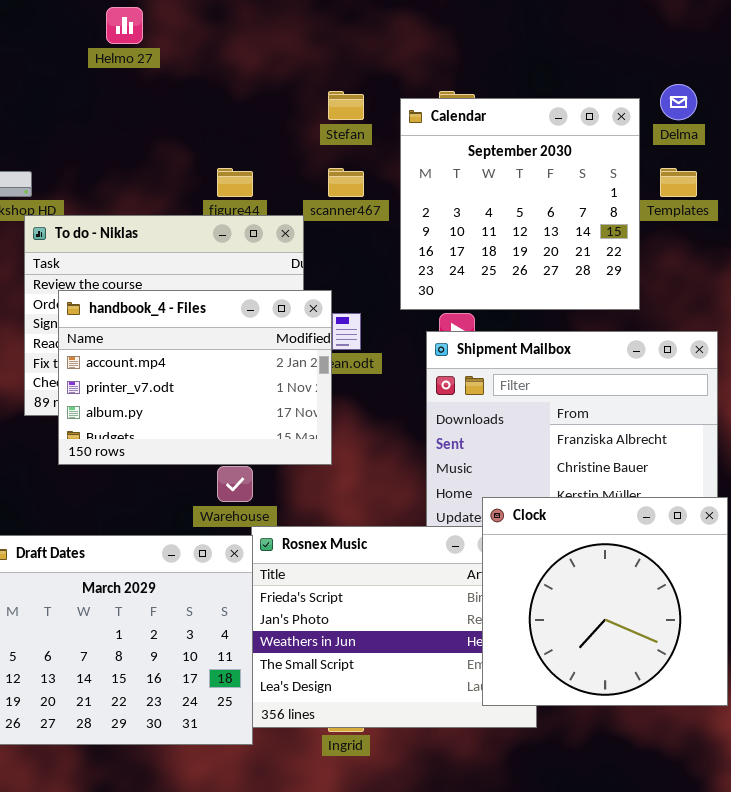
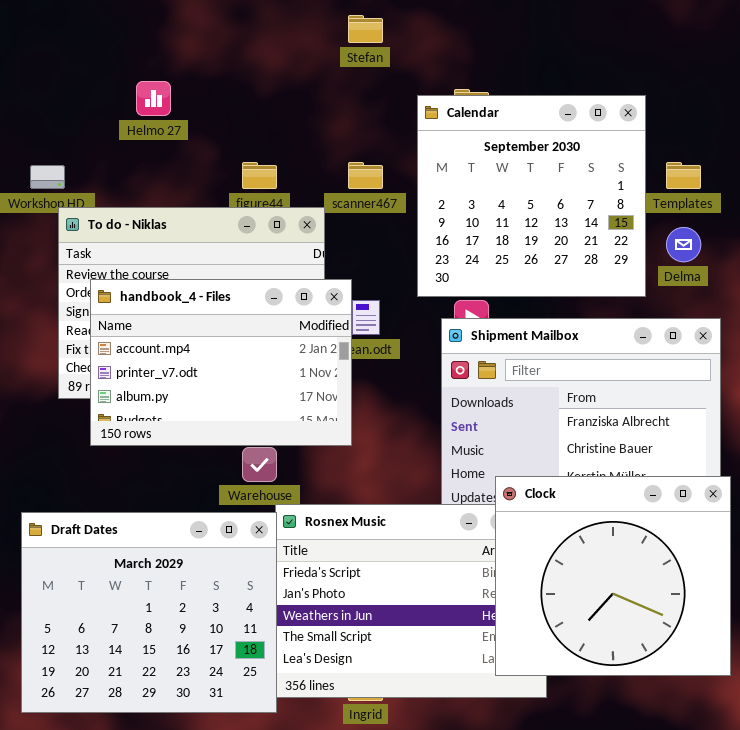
Helmo 27: [106,7,143,44] -> [136,81,171,116], moved
Delma: [660,84,697,120] -> [666,227,701,262], moved
Stefan: [328,91,364,120] -> [348,15,383,43], moved

